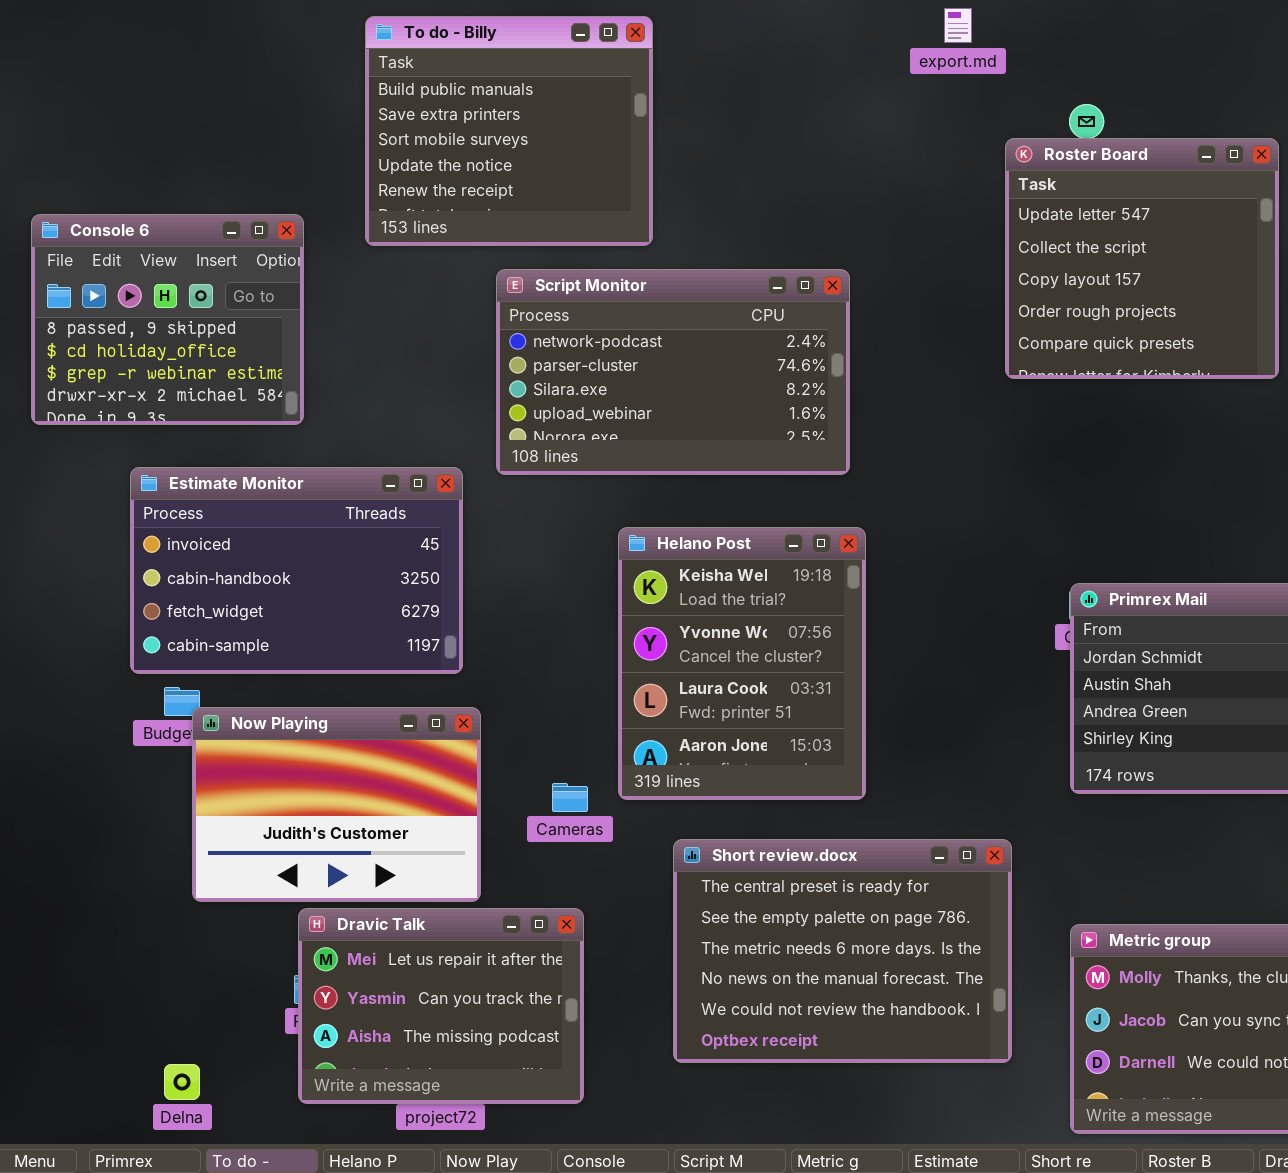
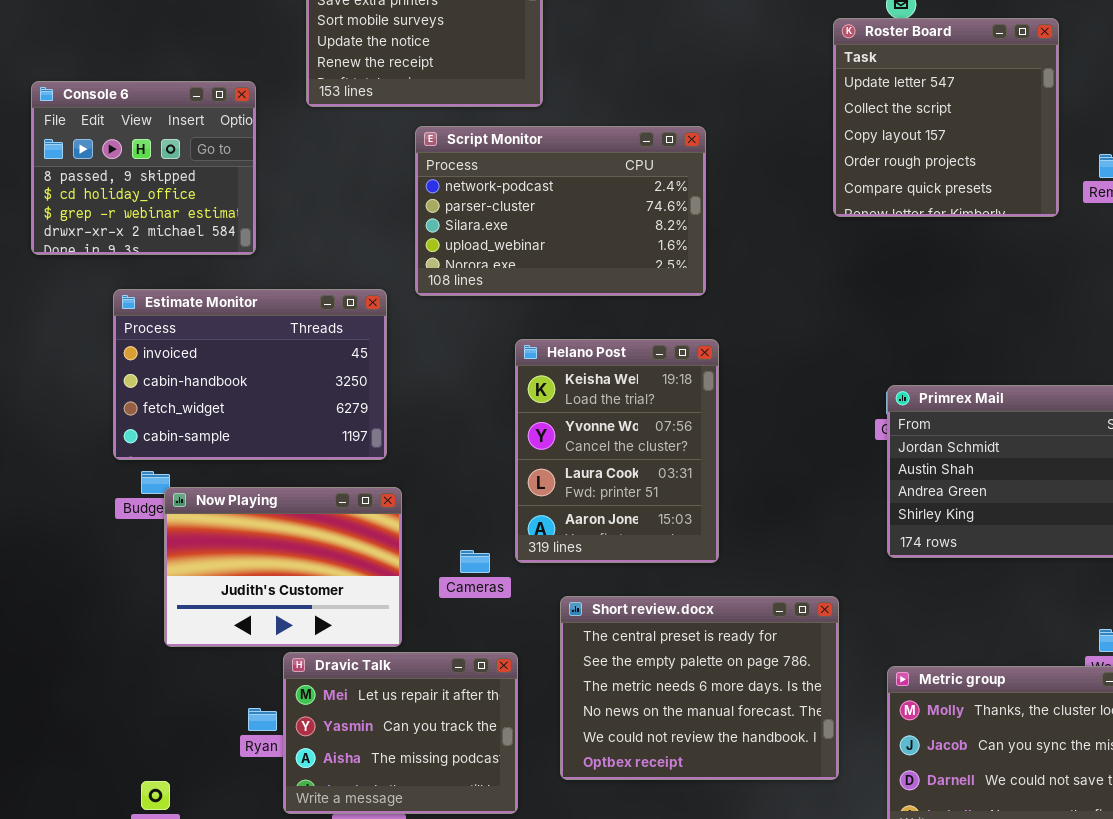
Dravic Talk: [298,908,584,1104] -> [283,652,518,814], moved

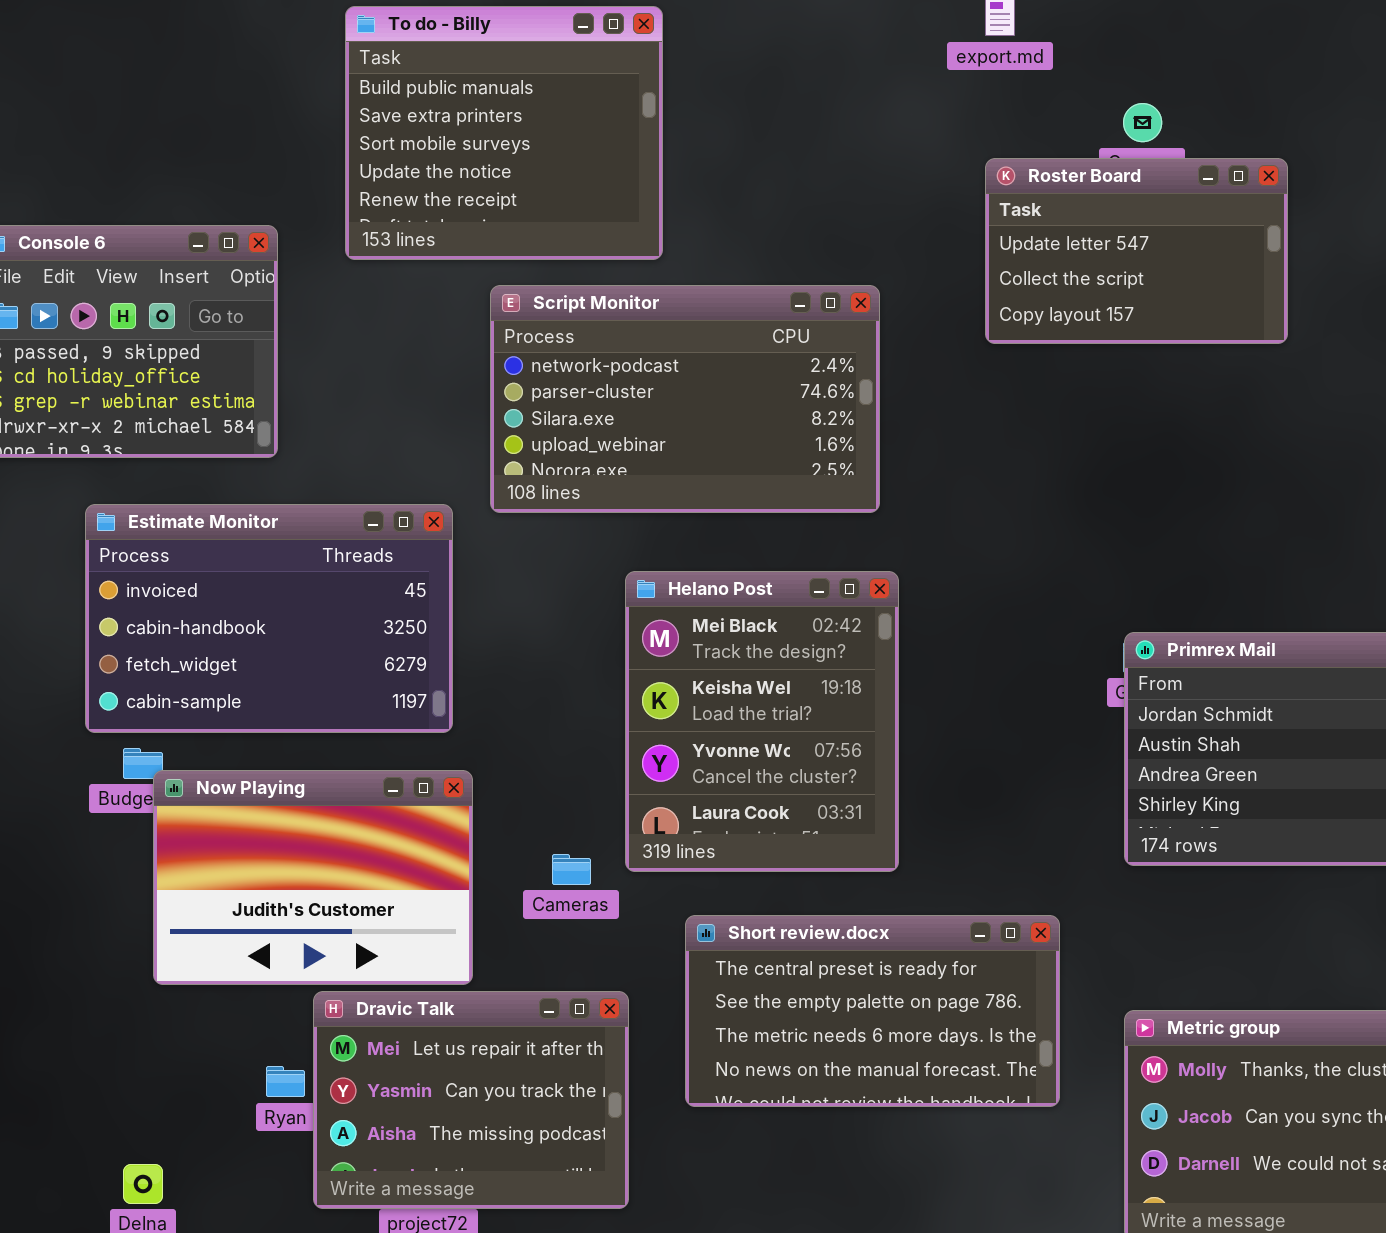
Roster Board: [833,18,1059,217] -> [985,158,1288,344], moved, resized
Helano Post: [515,339,719,563] -> [625,571,899,872], scrolled up 1 row
Short review.docx: [560,596,839,780] -> [685,915,1060,1107], resized

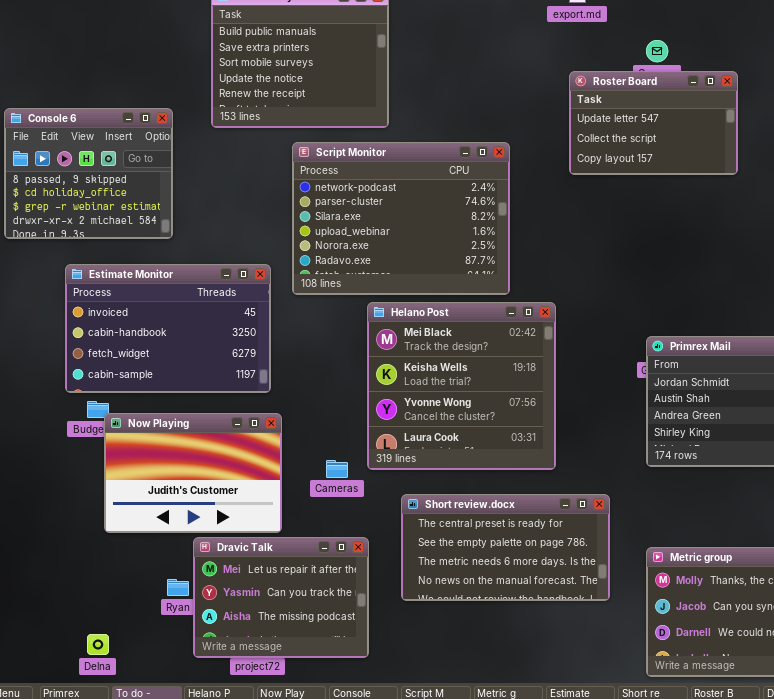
Script Monitor: [490,285,880,513] -> [292,142,510,295], resized
Helano Post: [625,571,899,872] -> [367,302,556,470], resized

